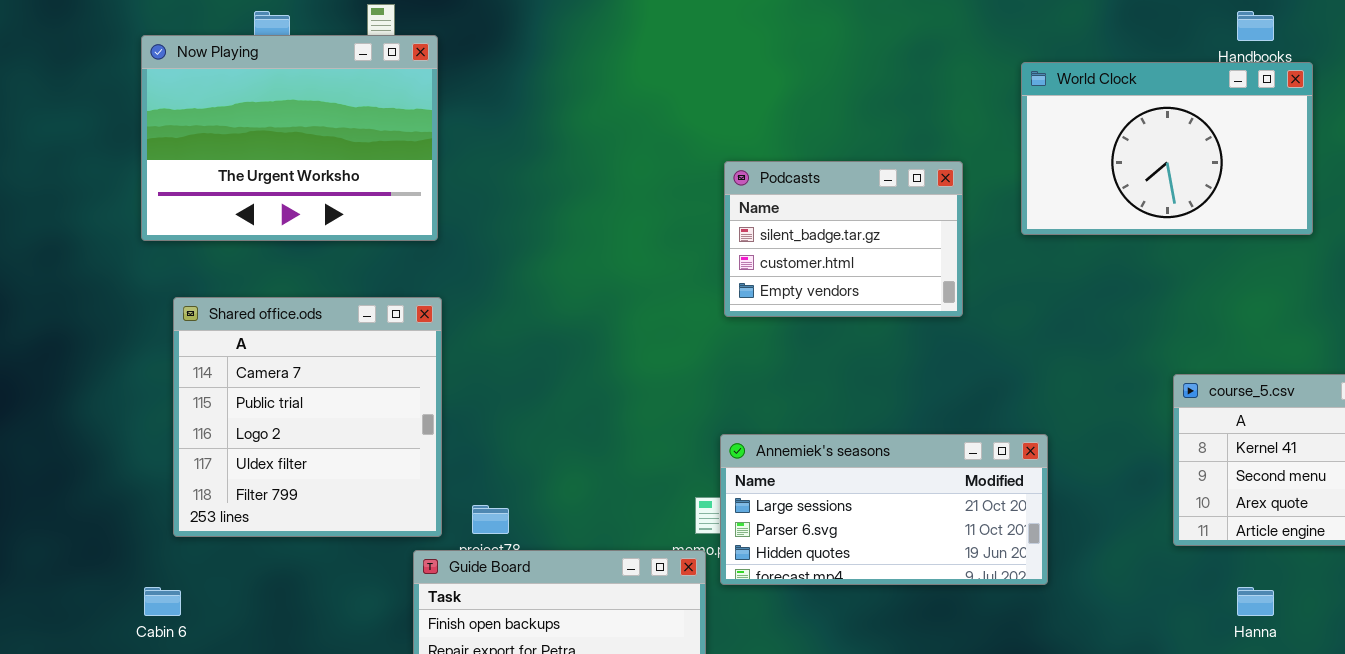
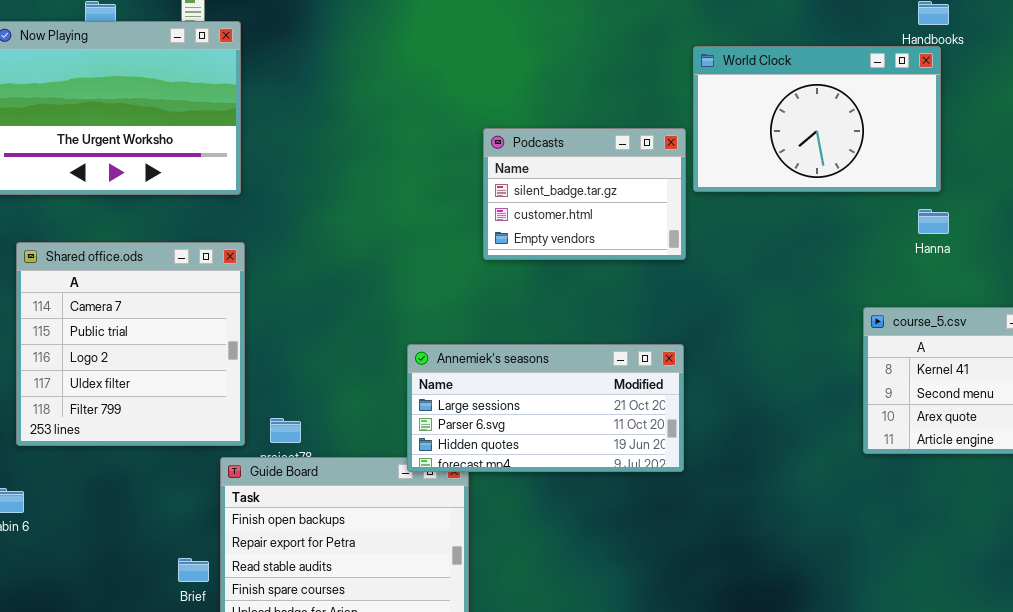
World Clock: [1021,62,1313,235] -> [693,46,941,192], moved
Annemiek's seasons: [720,434,1048,585] -> [407,344,684,472], moved
Hanna: [1237,587,1274,616] -> [918,209,949,234], moved

